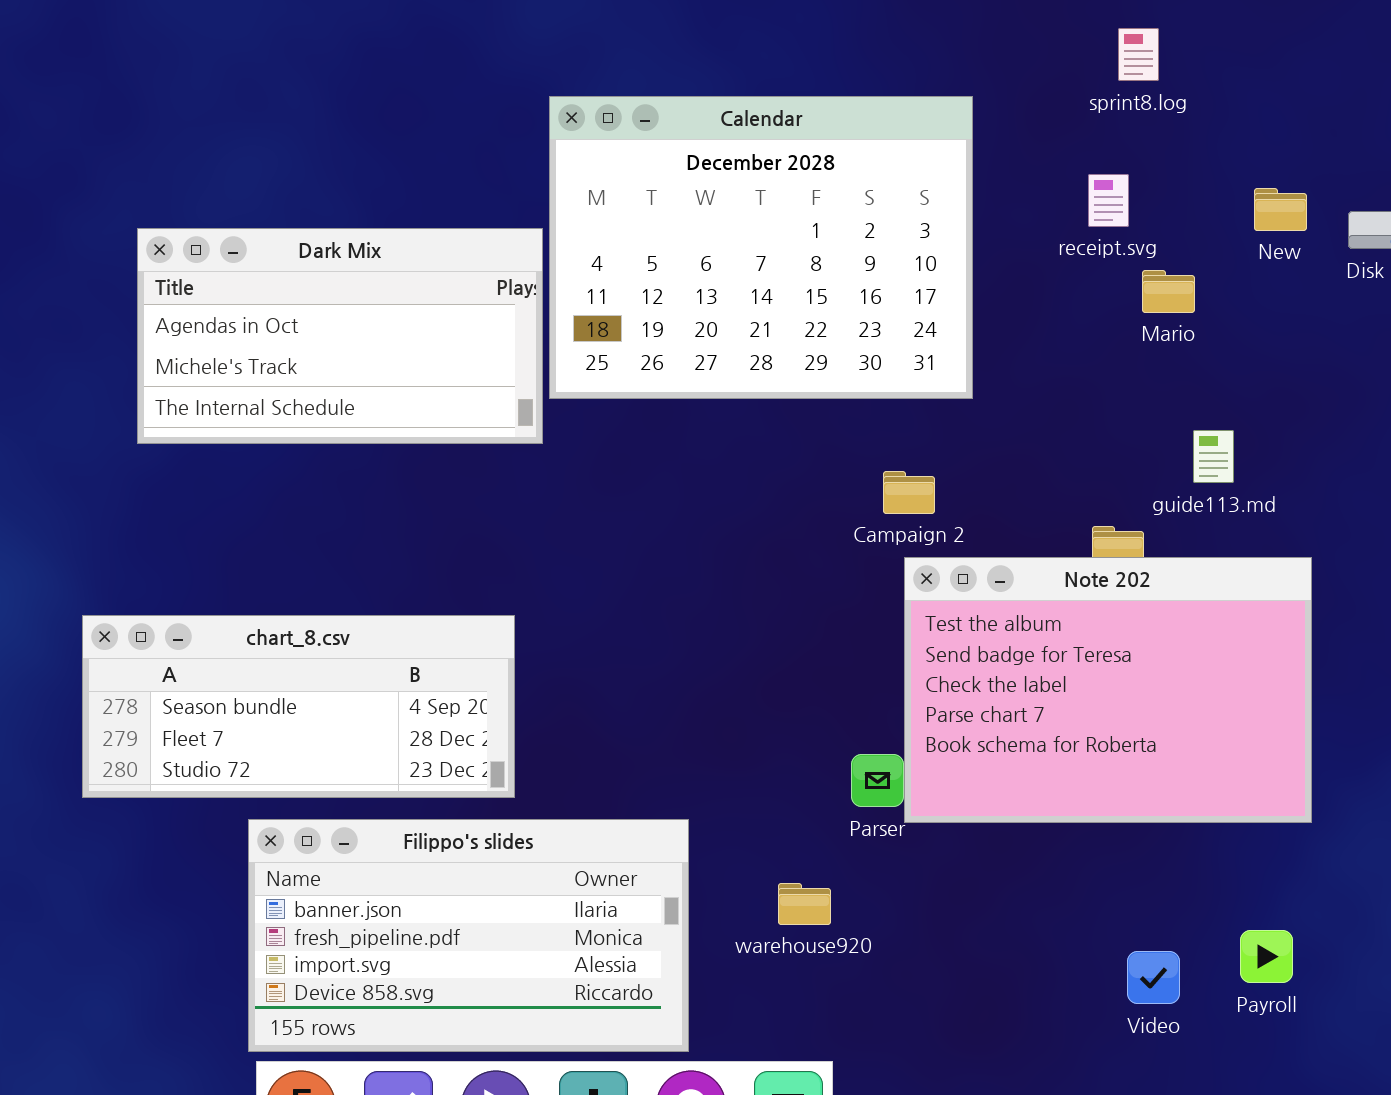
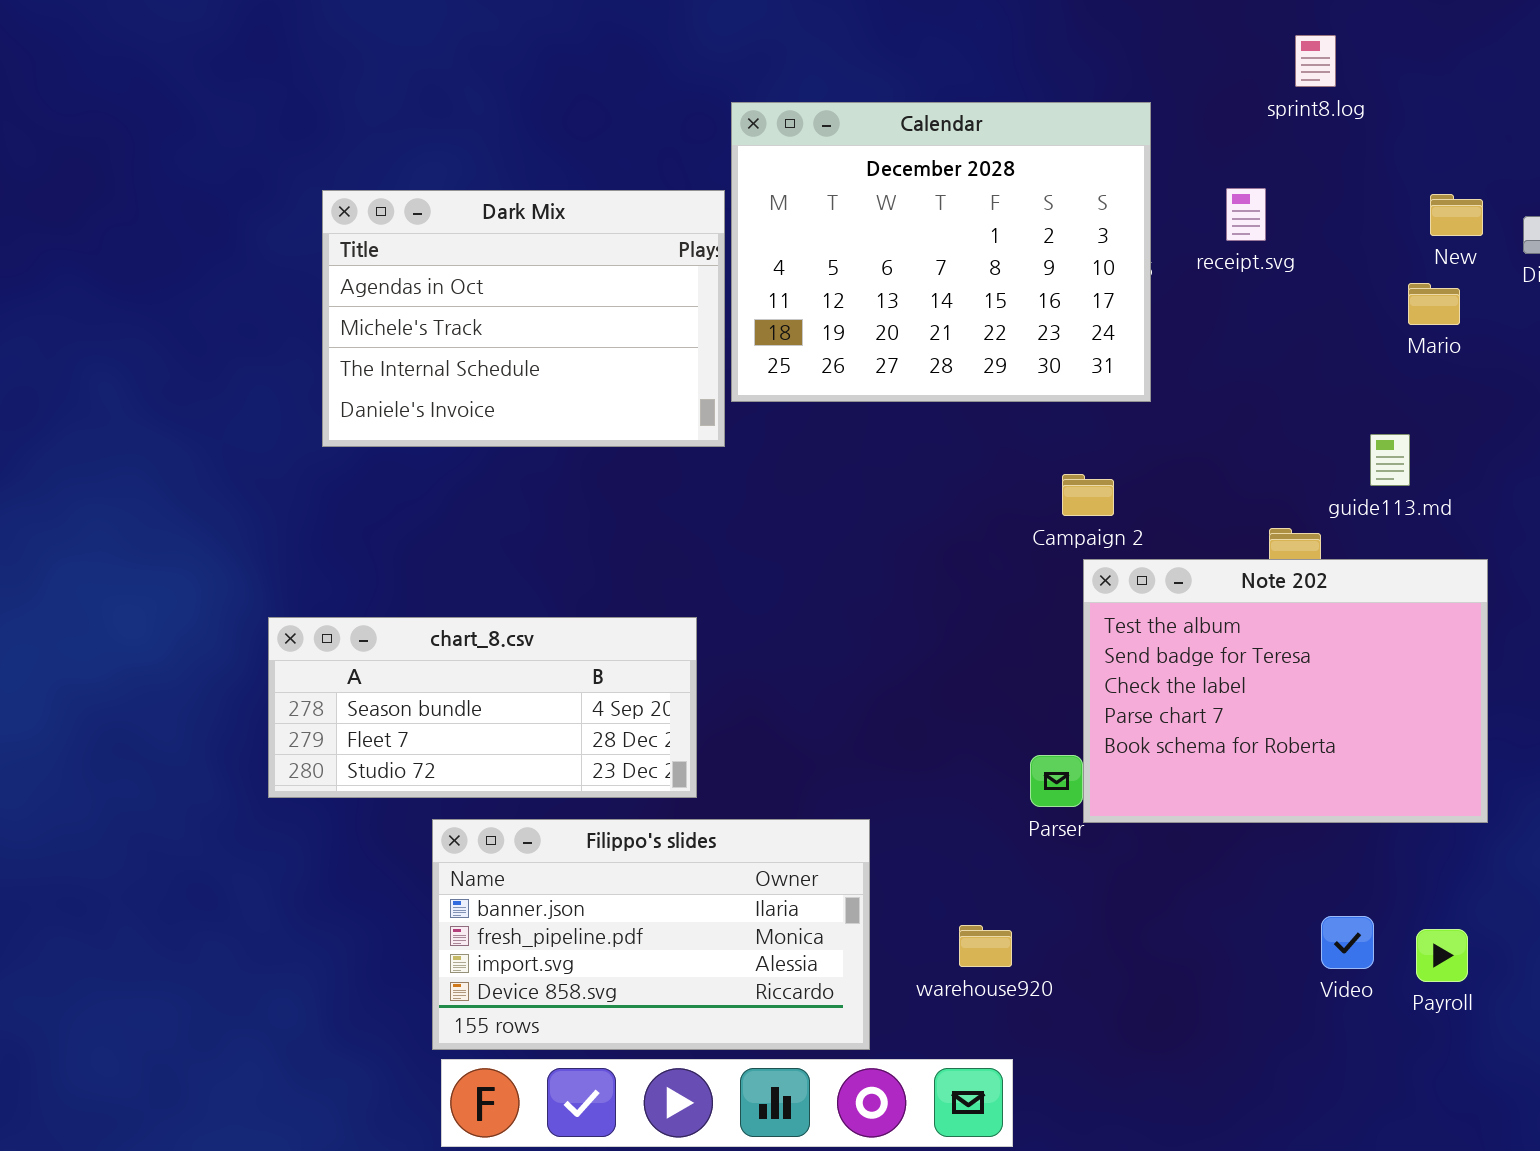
receipt.svg: [1088,174,1129,227] -> [1226,188,1266,241], moved
Dark Mix: [137,228,543,444] -> [322,190,725,447], resized
Mario: [1142,270,1195,313] -> [1408,283,1460,325], moved
warehouse920: [778,883,831,925] -> [959,925,1012,967], moved
Video: [1127,951,1180,1004] -> [1321,916,1374,969], moved

